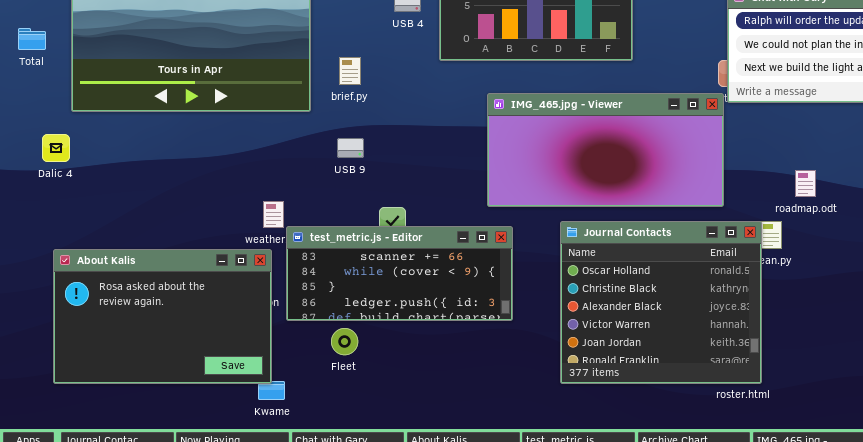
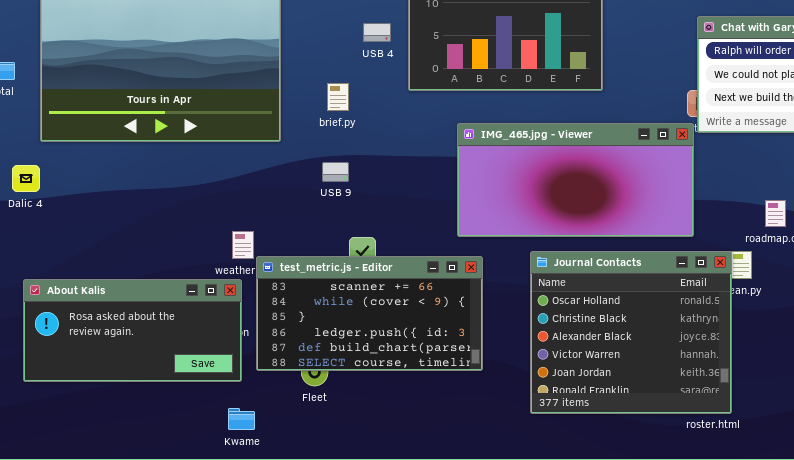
brief.py: [339,57,361,85] -> [327,83,349,111], moved
USB 9: [337,138,364,158] -> [322,162,349,182], moved
test_metric.js - Editor: [286,226,513,321] -> [256,256,483,371], resized
About Kalis: [53,249,272,384] -> [23,279,242,382], resized

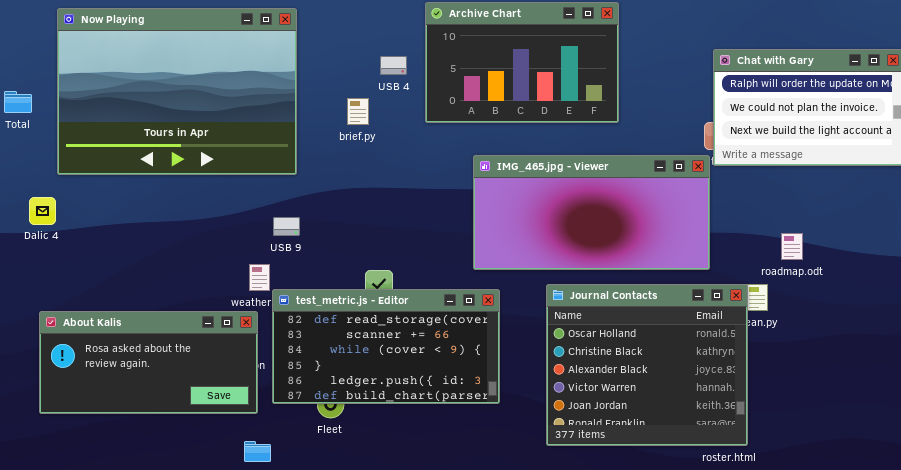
brief.py: [327,83,349,111] -> [347,98,369,125], moved
USB 9: [322,162,349,182] -> [273,217,300,236], moved
test_metric.js - Editor: [256,256,483,371] -> [272,289,500,404], scrolled up 1 row

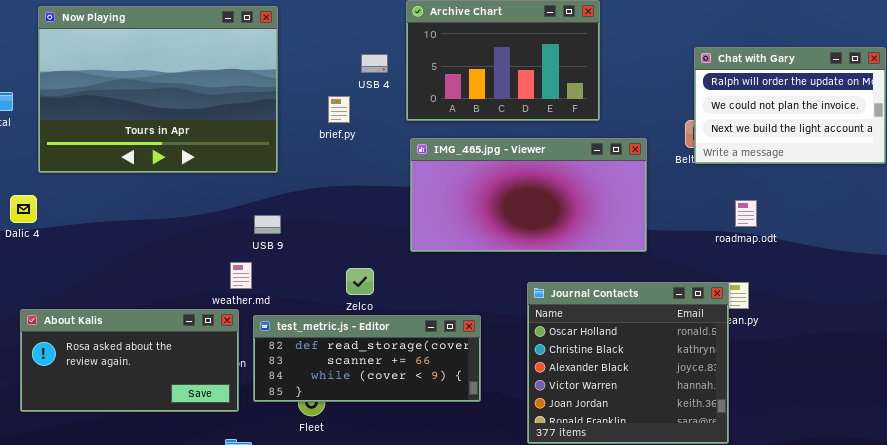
IMG_465.jpg - Viewer: [473,155,710,270] -> [410,138,647,252], moved
roadmap.odt: [781,233,803,260] -> [735,200,757,227], moved
test_metric.js - Editor: [272,289,500,404] -> [253,315,481,402], resized

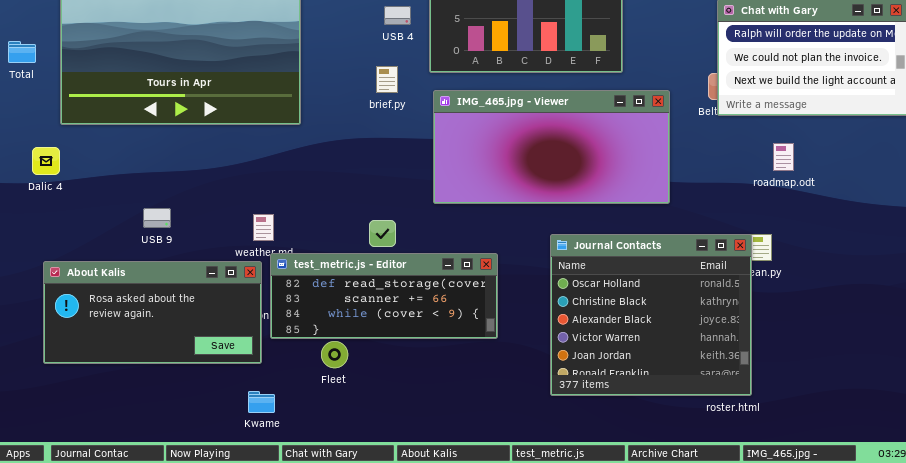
brief.py: [328,96,350,123] -> [376,66,398,93], moved
roadmap.odt: [735,200,757,227] -> [773,143,794,171], moved
USB 9: [254,215,281,234] -> [143,208,171,228], moved
test_metric.js - Editor: [253,315,481,402] -> [270,253,498,339], moved

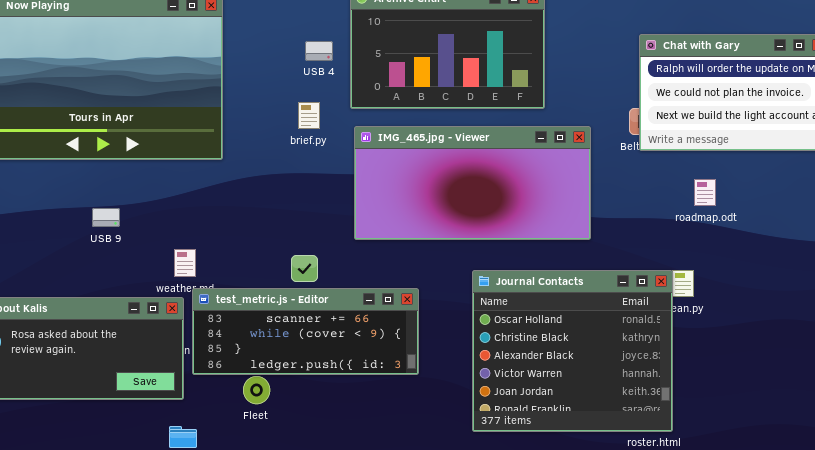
USB 9: [143,208,171,228] -> [92,208,120,227], moved
test_metric.js - Editor: [270,253,498,339] -> [192,288,419,375], scrolled down 1 row

